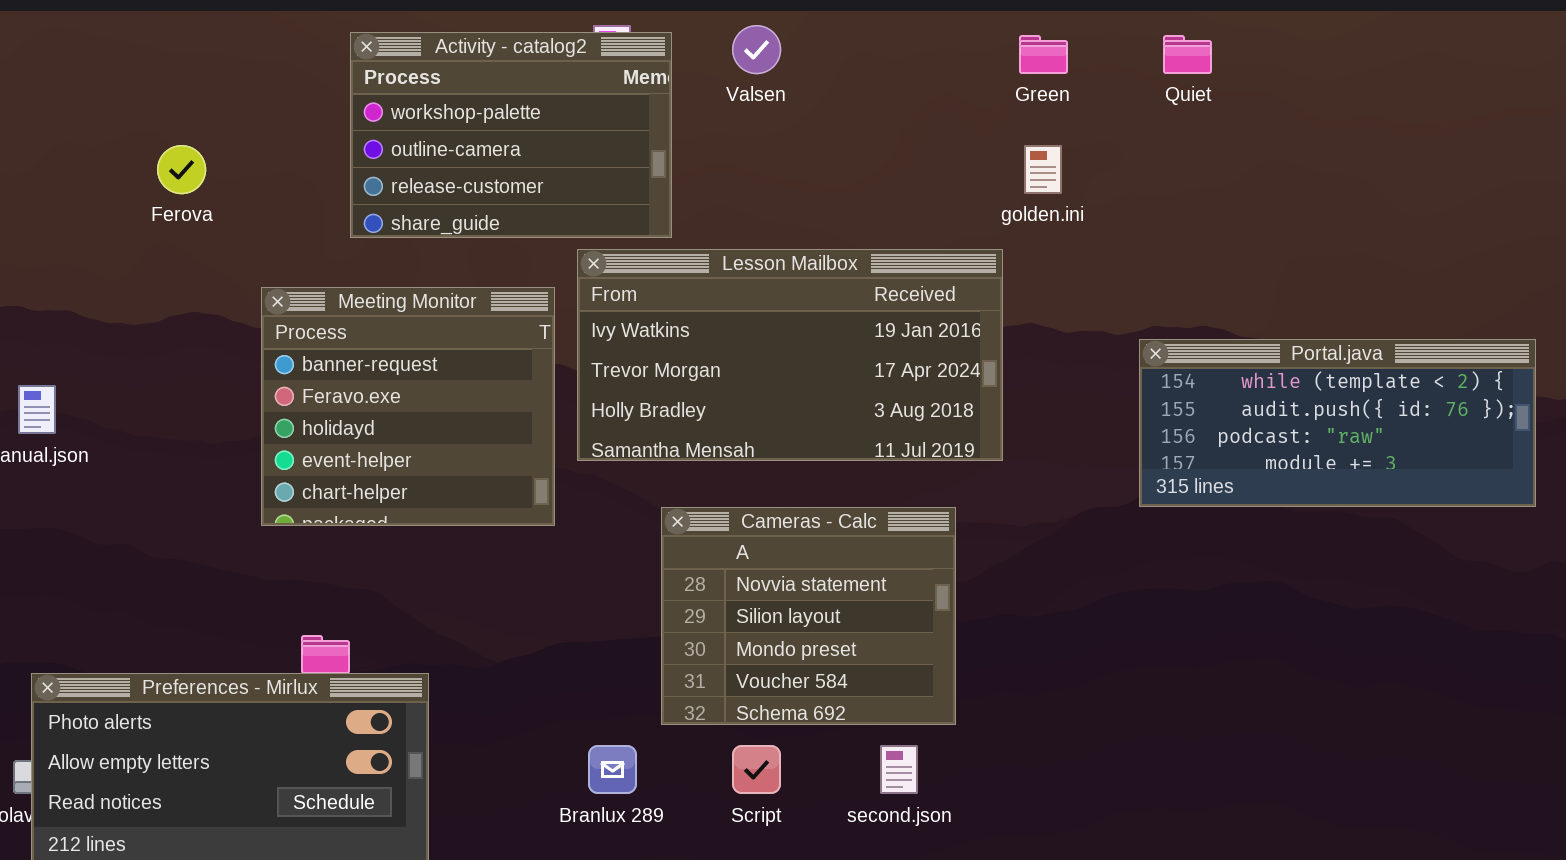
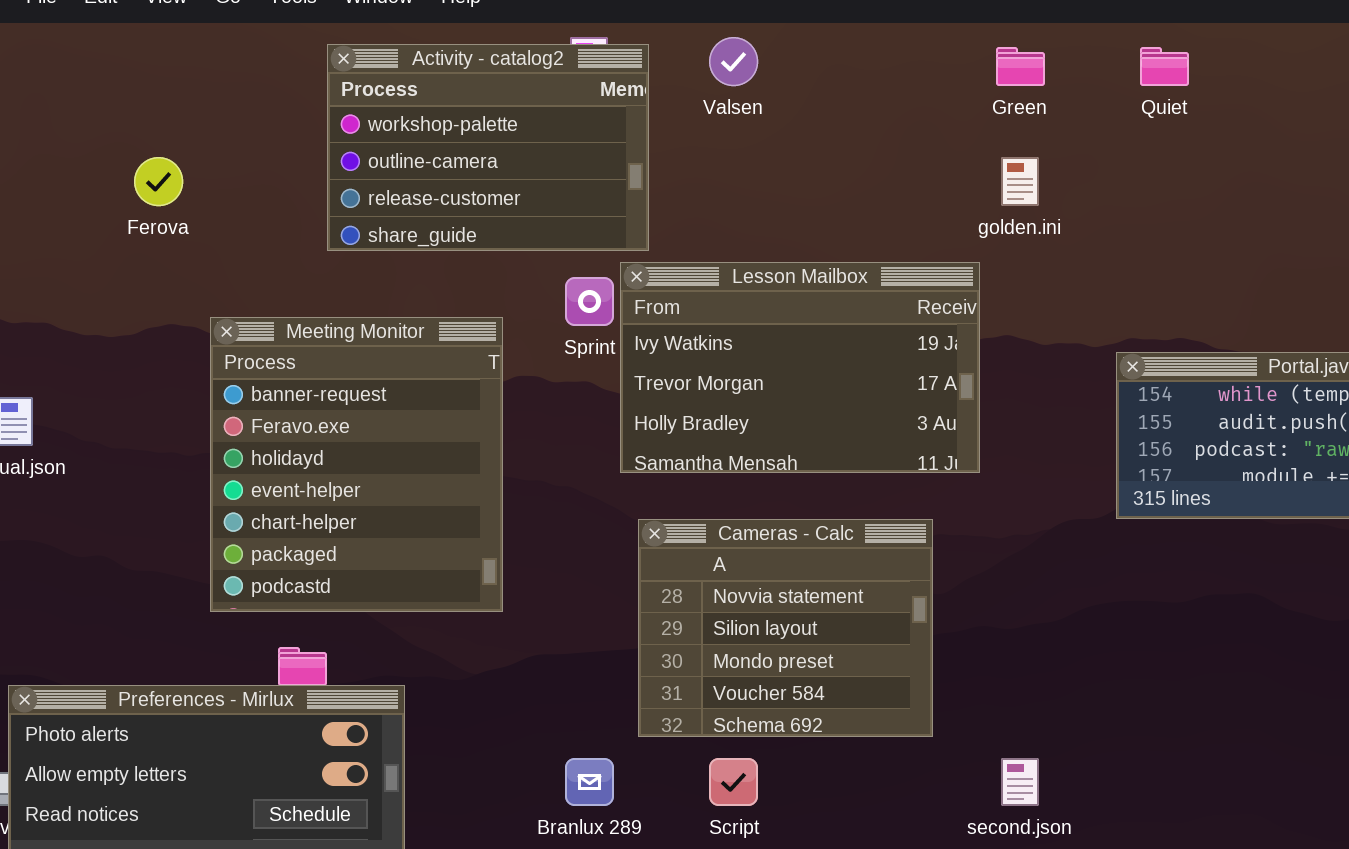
Lesson Mailbox: [577,249,1003,461] -> [620,262,980,473], resized
Meeting Monitor: [261,287,555,526] -> [210,317,503,612], moved, resized
second.json: [880,745,918,794] -> [1001,758,1039,806], moved

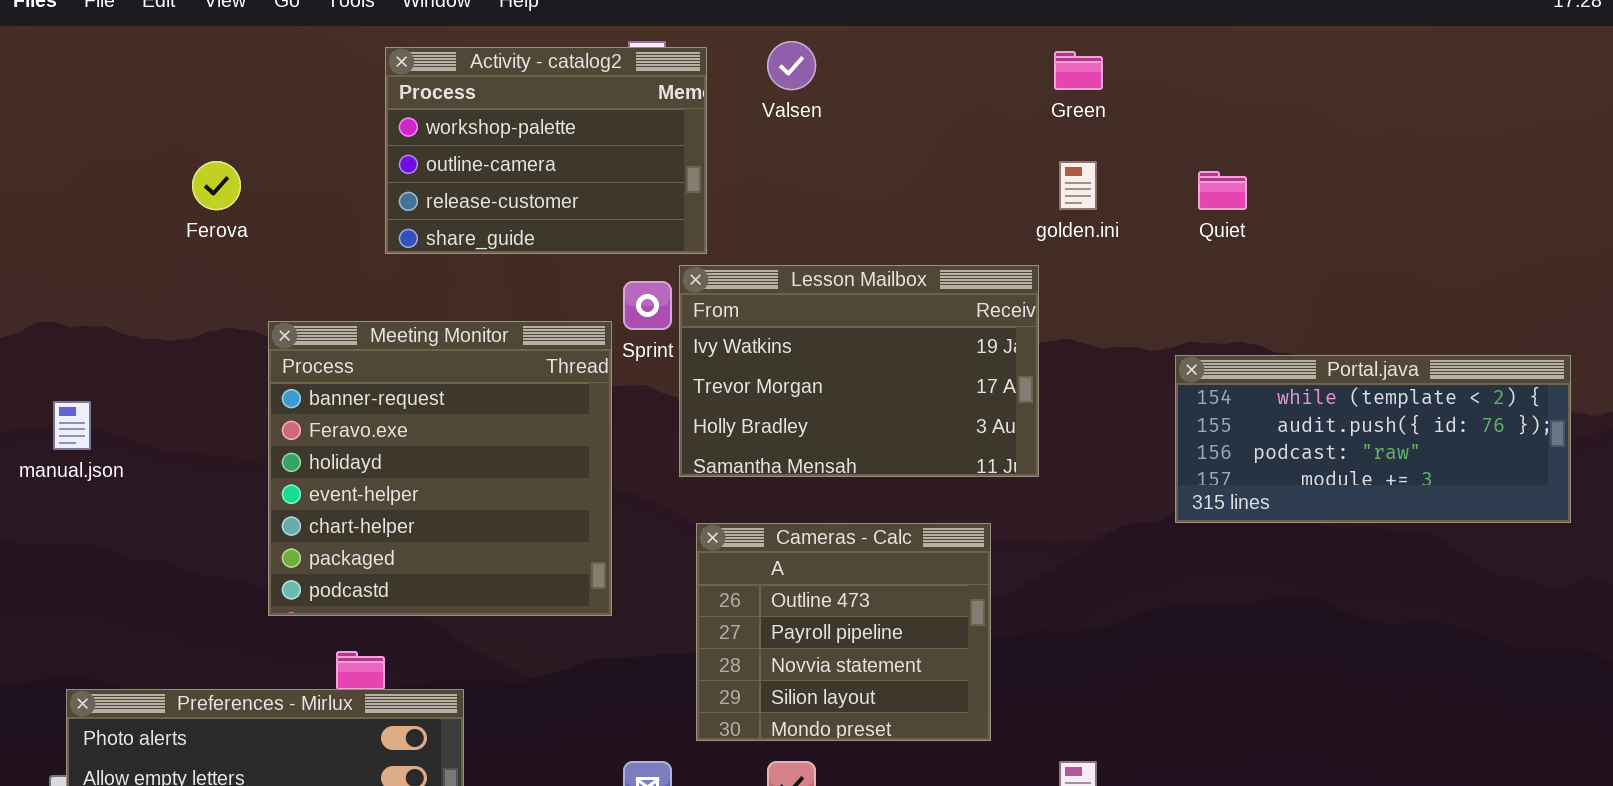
Quiet: [1140,47,1189,86] -> [1198,171,1247,210], moved
Meeting Monitor: [210,317,503,612] -> [268,321,612,616], resized
Cameras - Calc: [638,519,933,737] -> [696,523,991,741], scrolled up 2 rows

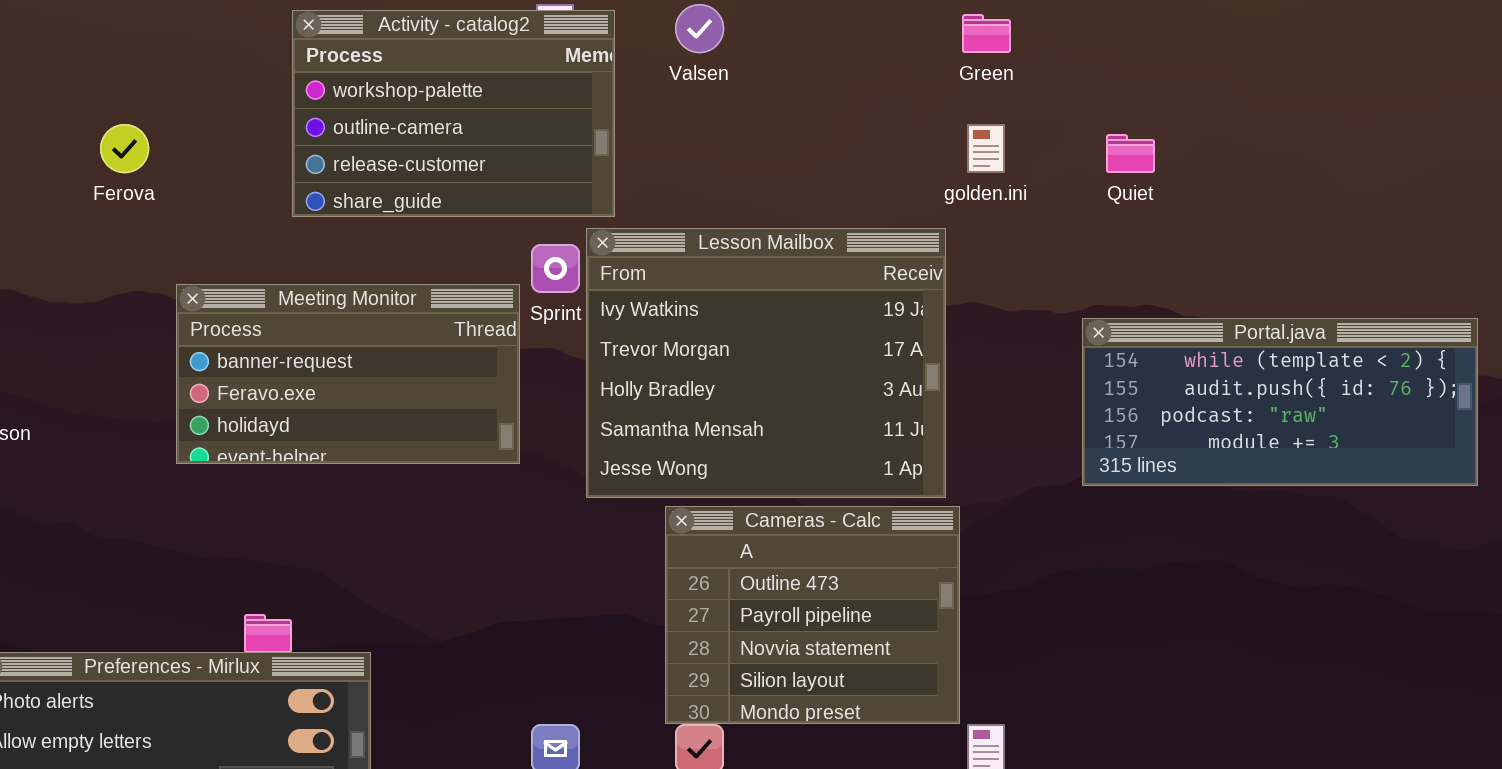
Lesson Mailbox: [679,265,1039,477] -> [586,228,946,498], resized
Meeting Monitor: [268,321,612,616] -> [176,284,520,464], resized
Cameras - Calc: [696,523,991,741] -> [665,506,960,724], moved

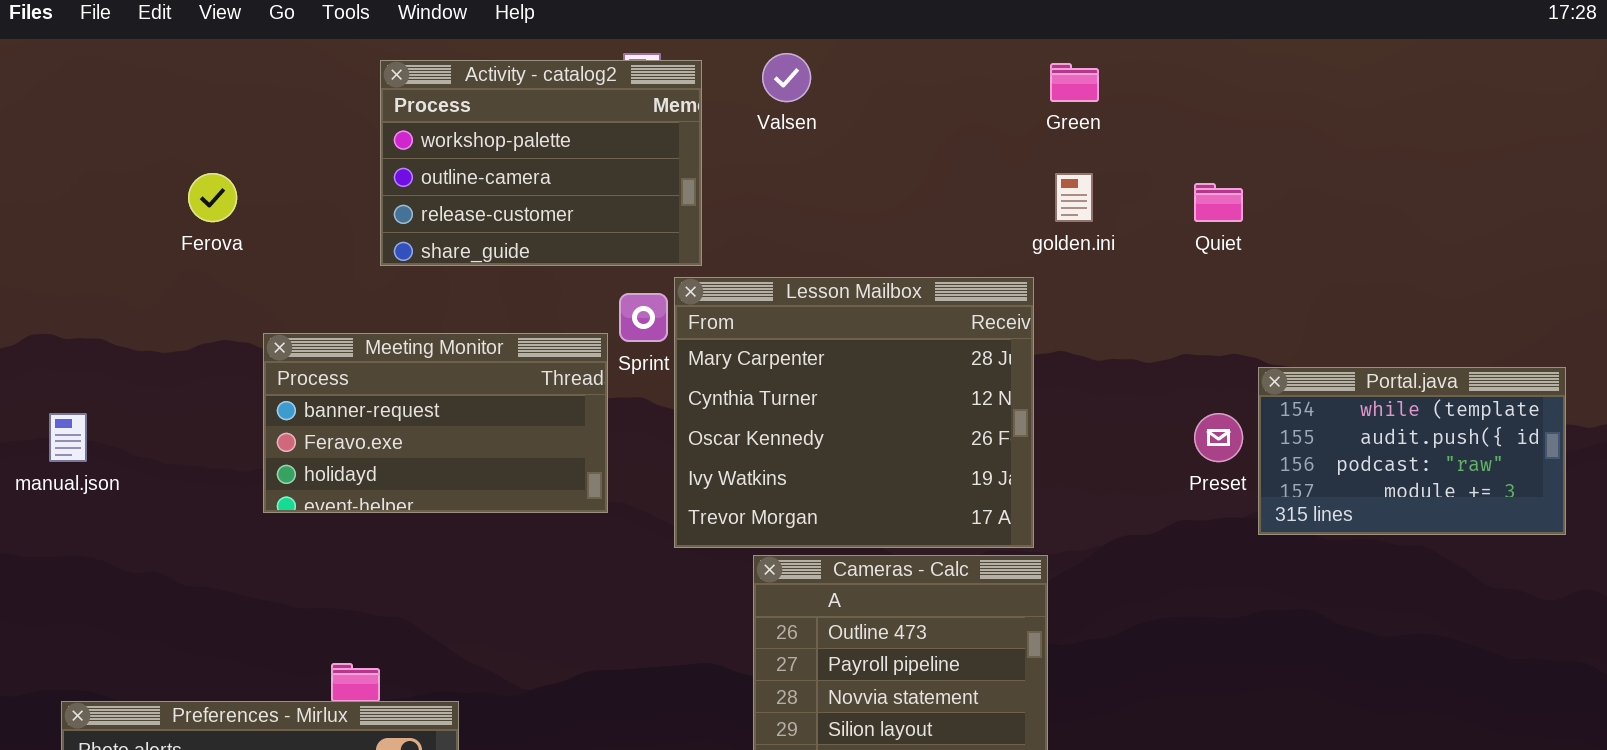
Lesson Mailbox: [586,228,946,498] -> [674,277,1034,548], scrolled up 3 rows
Portal.java: [1082,318,1478,486] -> [1258,367,1566,535], resized

